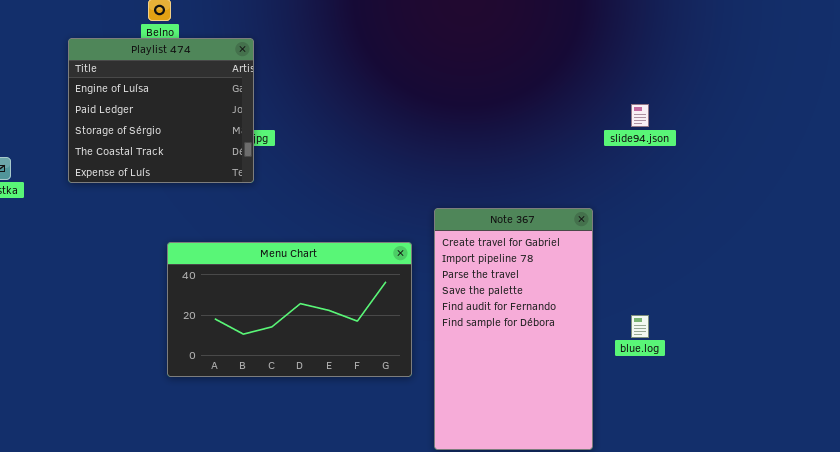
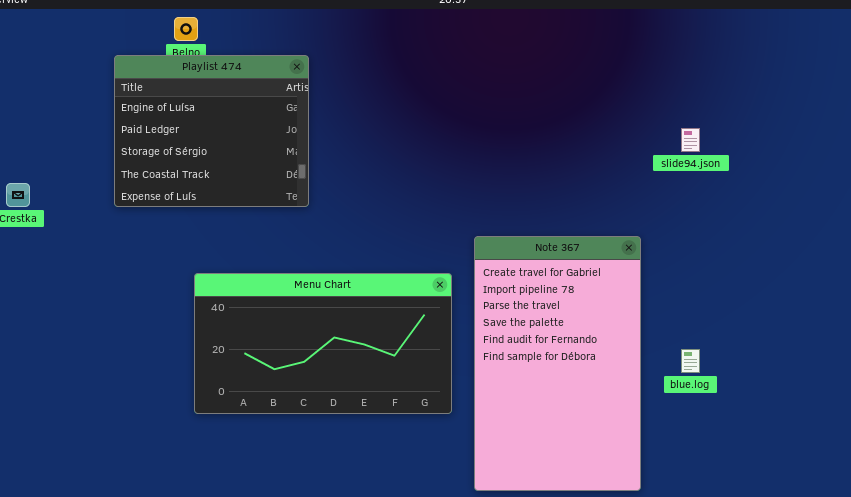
Playlist 474: [68,38,254,183] -> [114,55,309,207], moved

